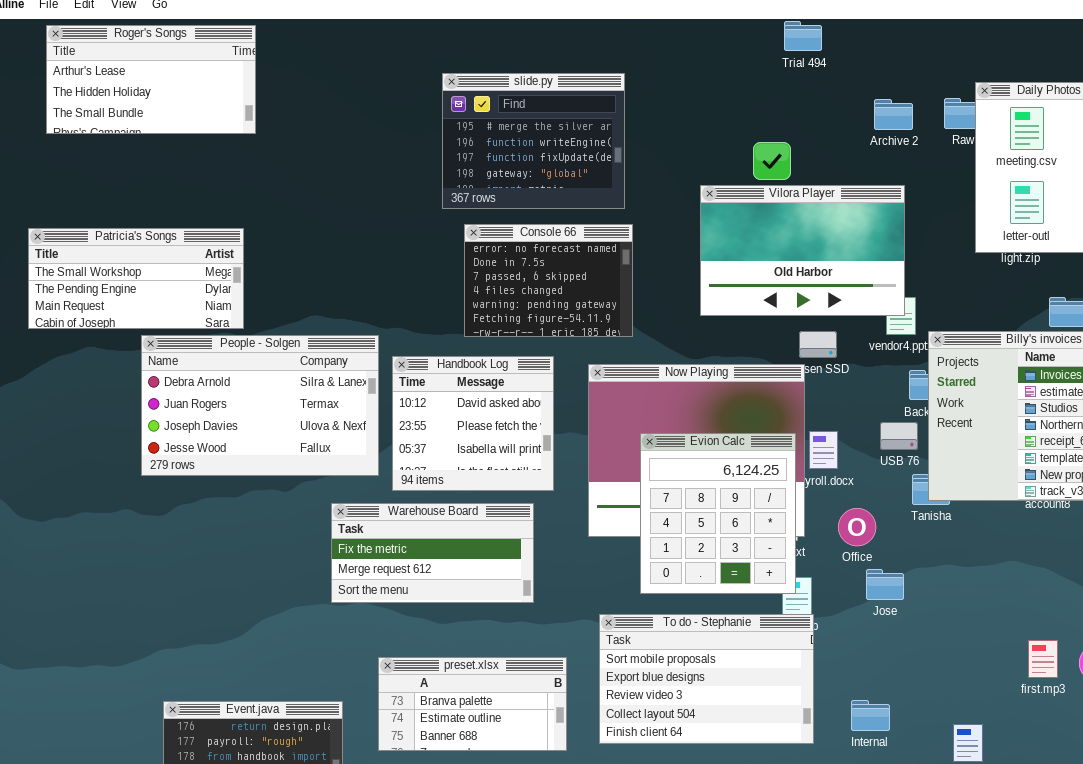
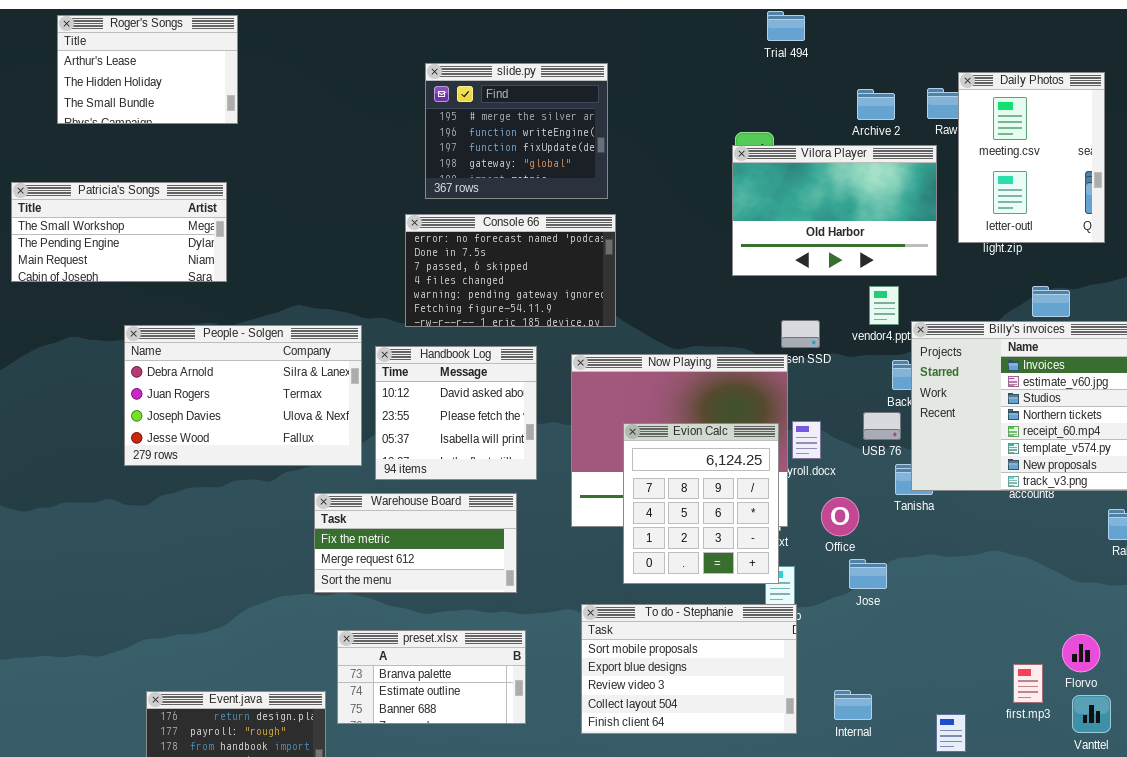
Roger's Songs: [46,25,256,134] -> [57,15,238,124], resized
Vilora Player: [700,185,905,316] -> [732,145,937,276], moved
Console 66: [464,224,633,337] -> [405,214,616,327], resized
Patricia's Songs: [28,228,244,329] -> [11,182,227,282], moved
first.mp3: [1028,640,1058,678] -> [1013,664,1043,703], moved
preset.xlsx: [378,657,567,751] -> [337,630,526,724], moved

